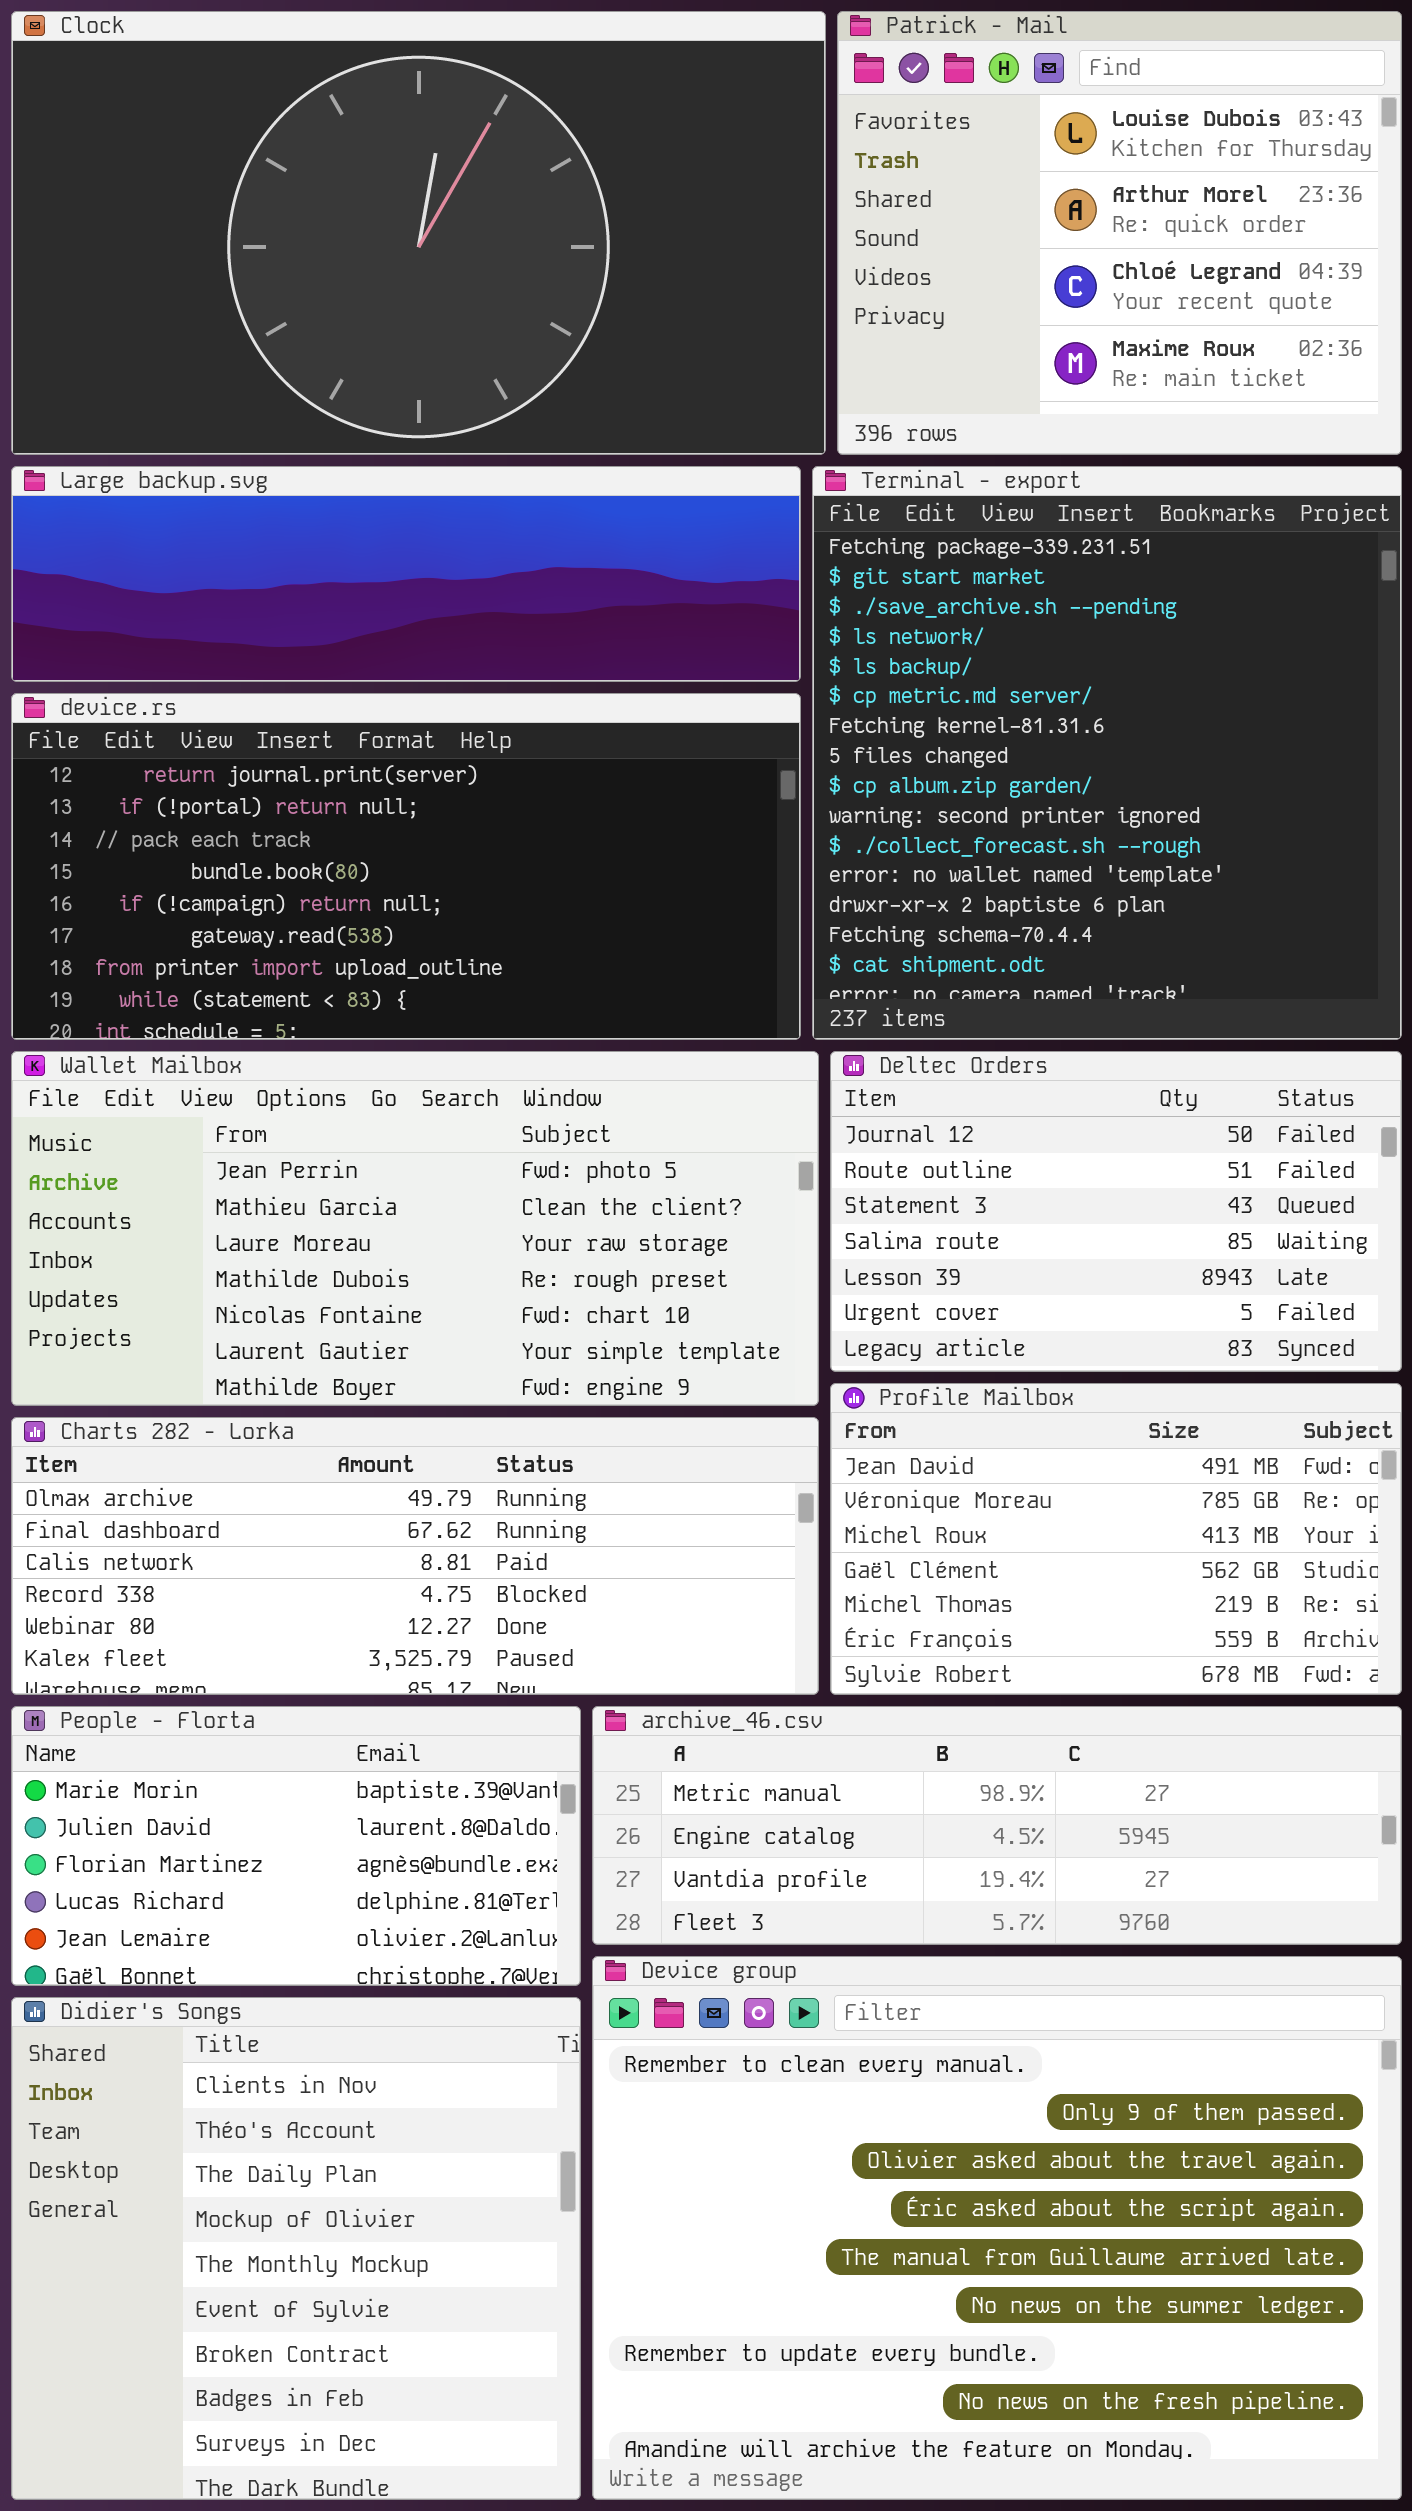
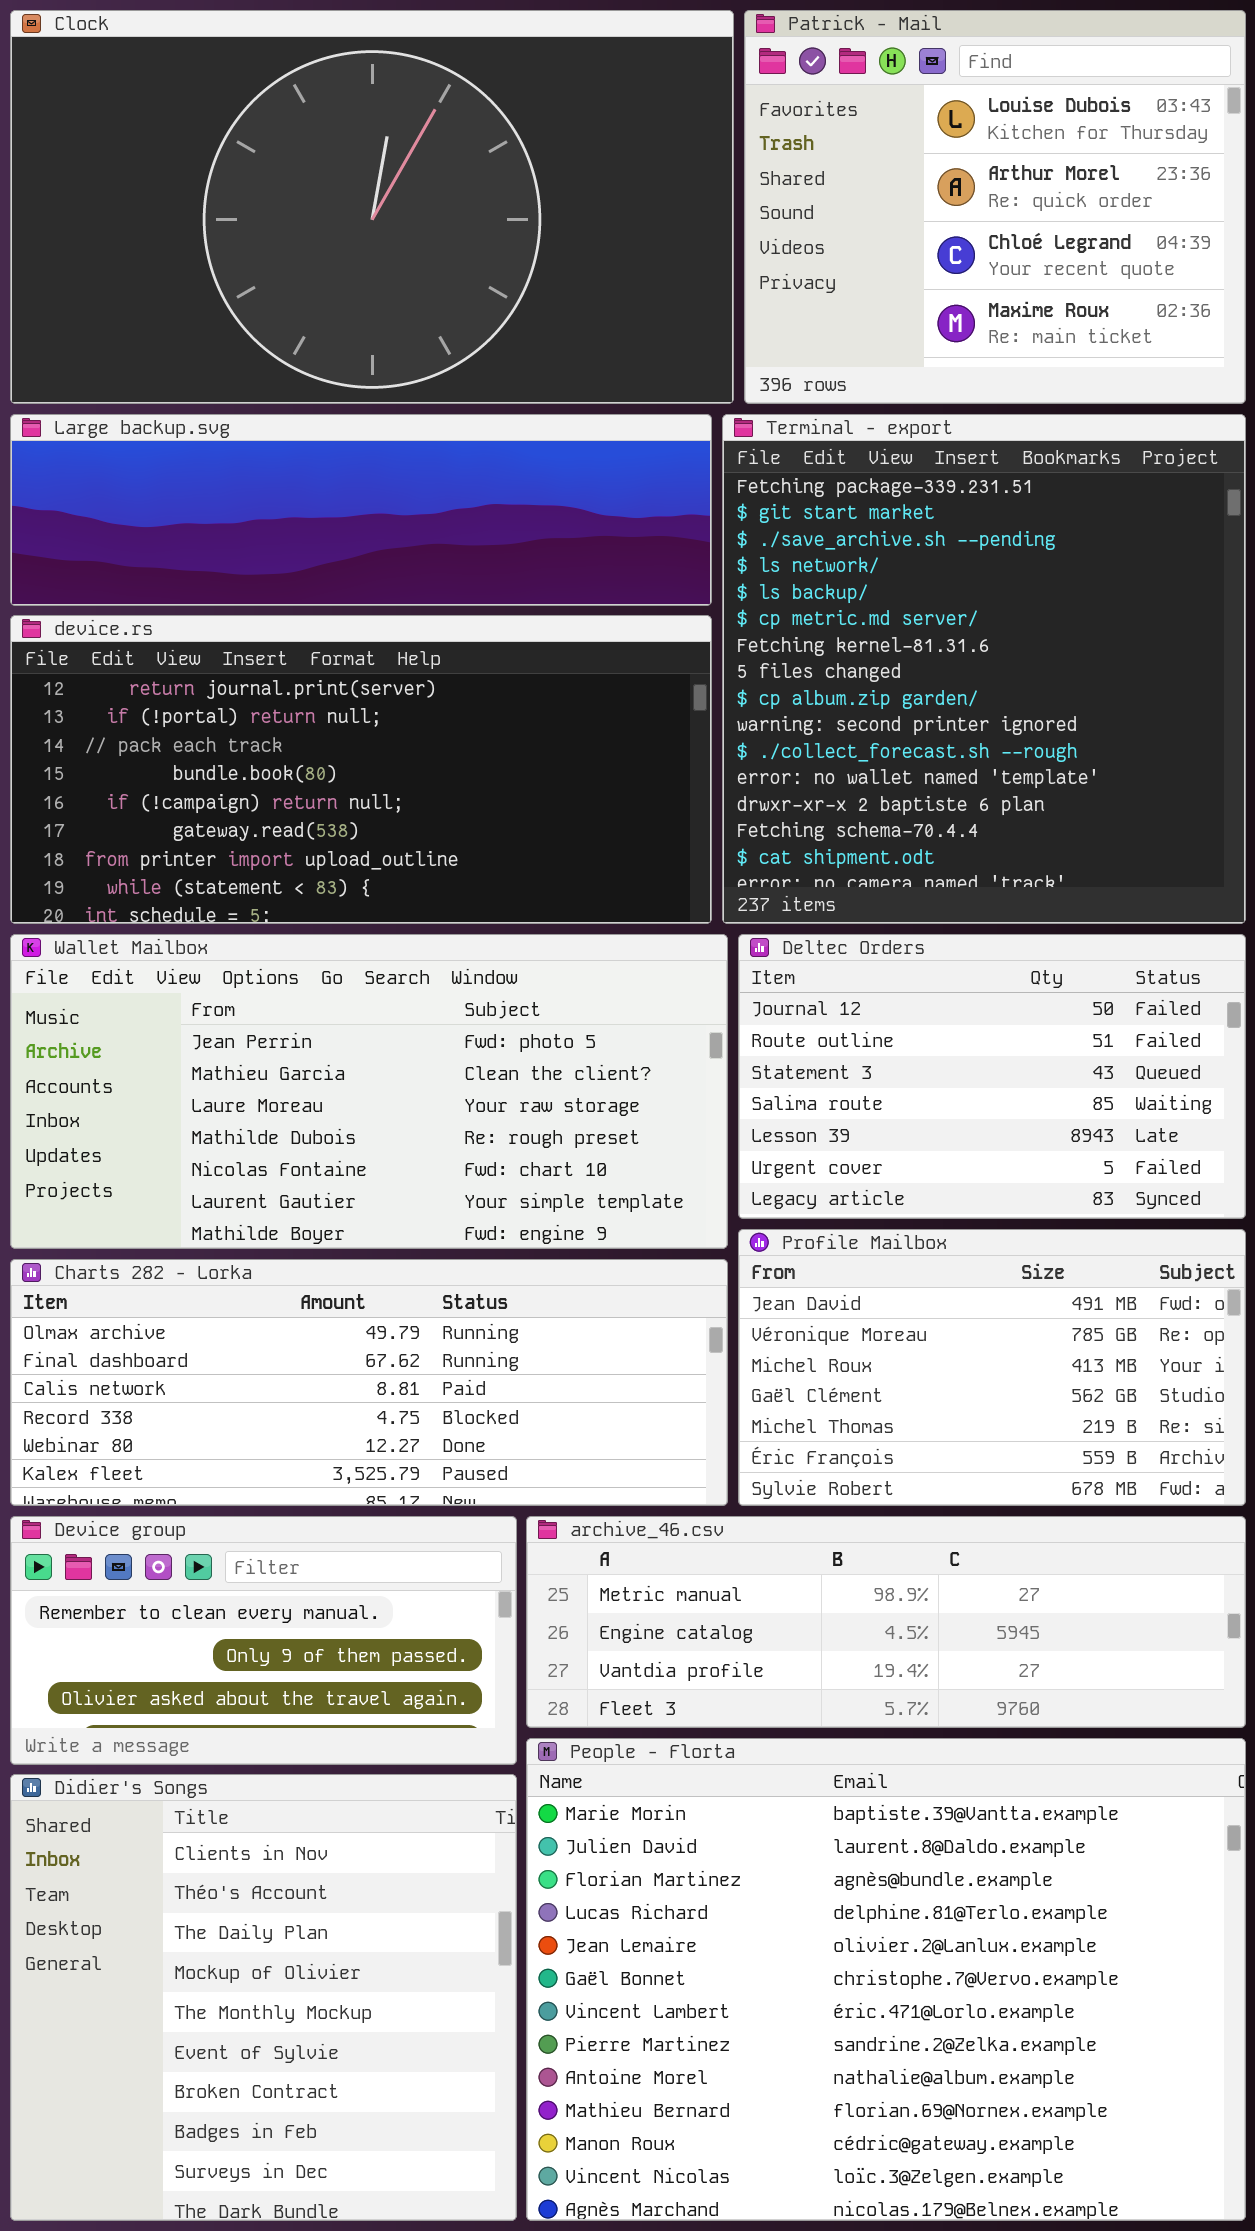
People - Florta: [11,1706,581,1986] -> [526,1738,1246,2221], moved, resized
Device group: [592,1956,1402,2500] -> [10,1516,517,1765], moved, resized

